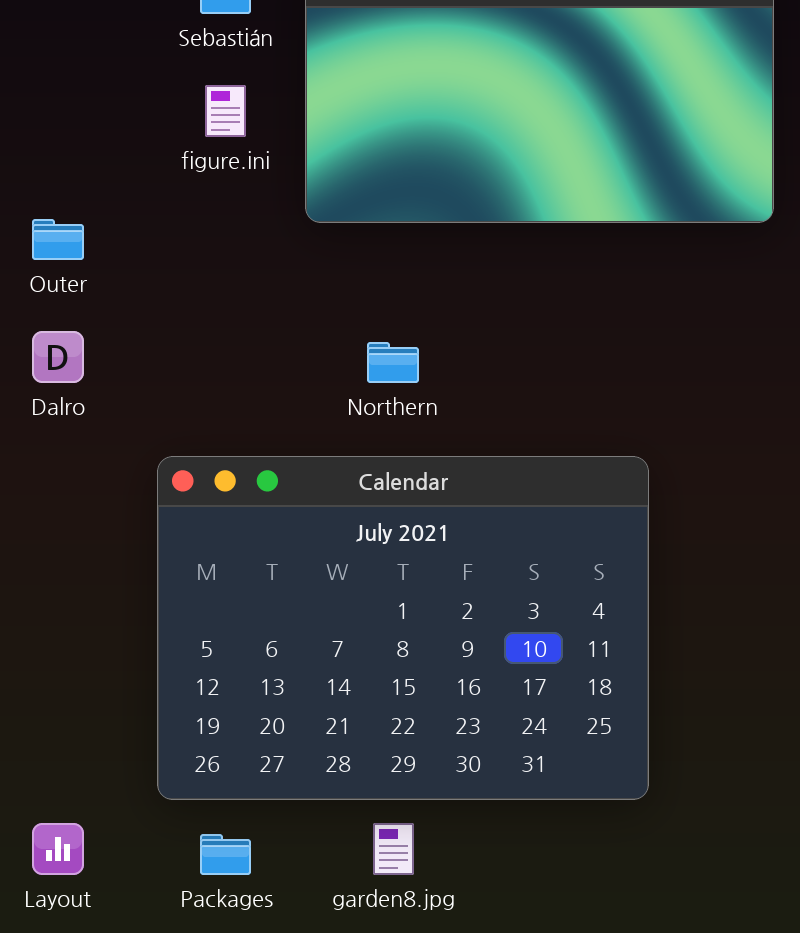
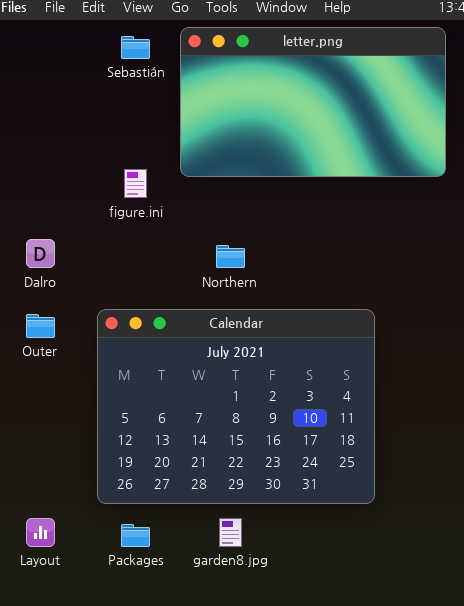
figure.ini: [205,85,246,137] -> [124,169,147,198], moved
Outer: [32,219,84,260] -> [26,314,55,338], moved

